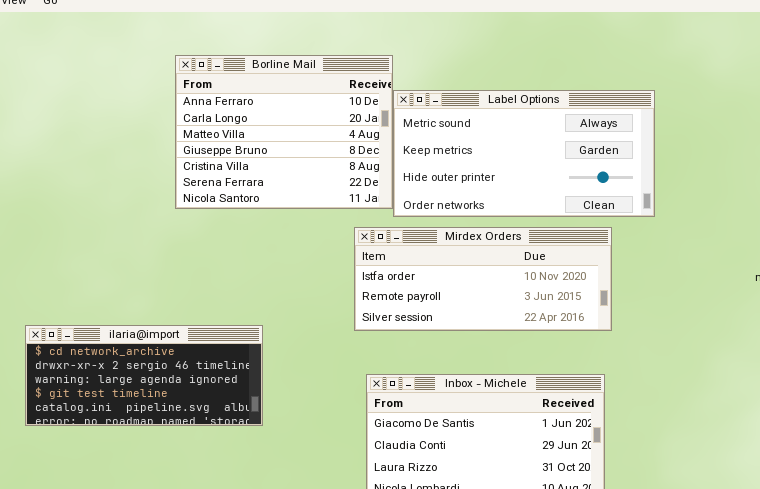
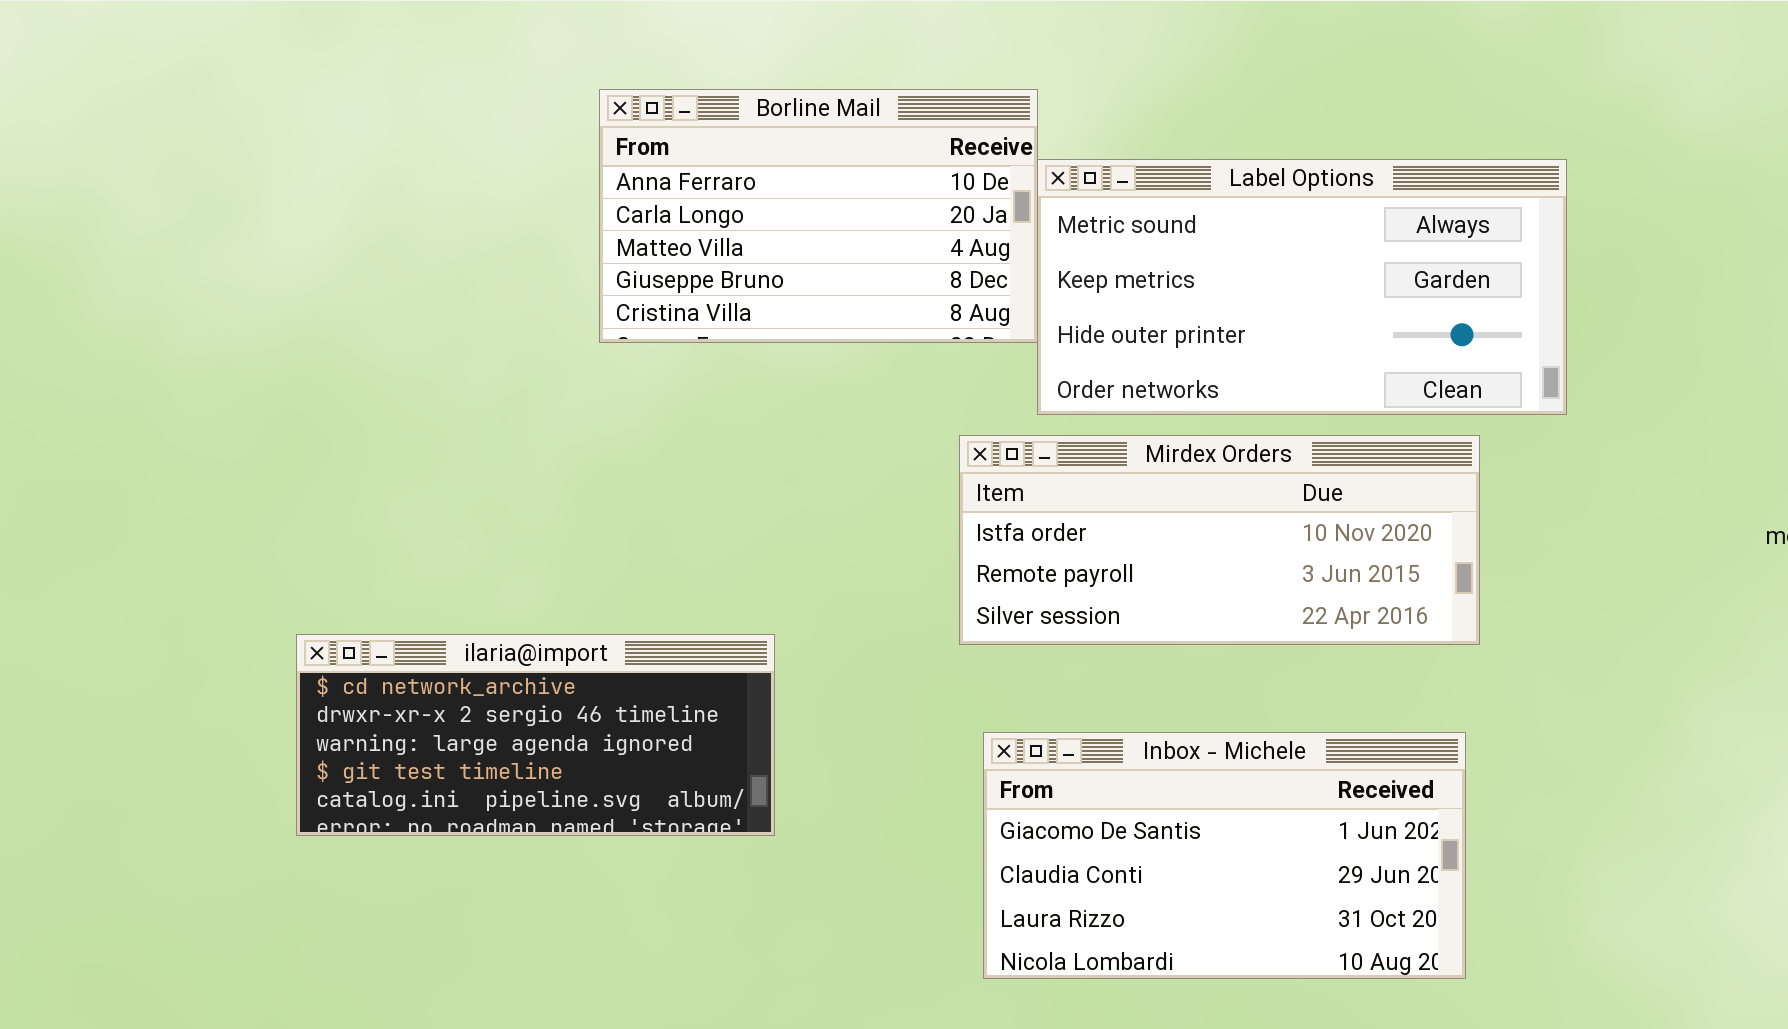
Borline Mail: [175,55,393,209] -> [599,89,1038,343], resized

